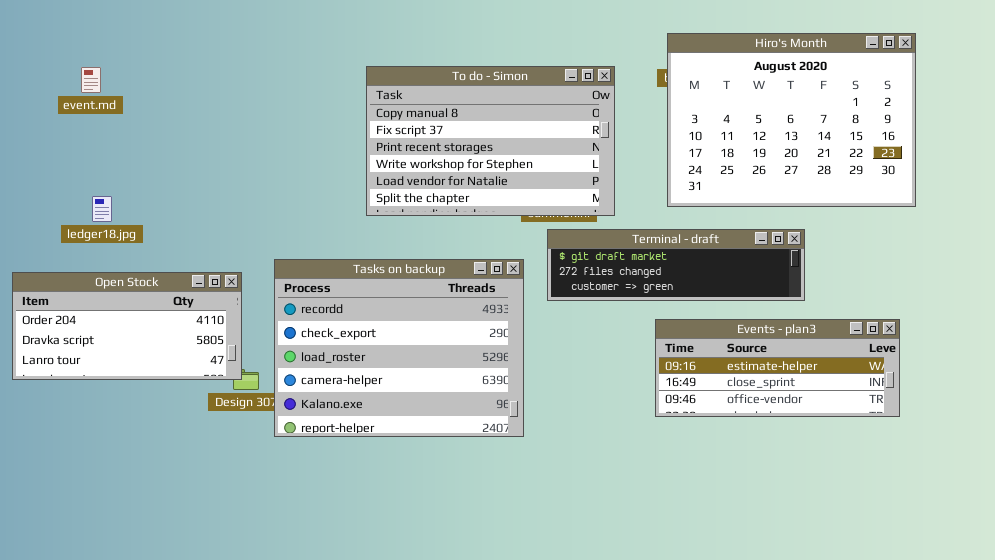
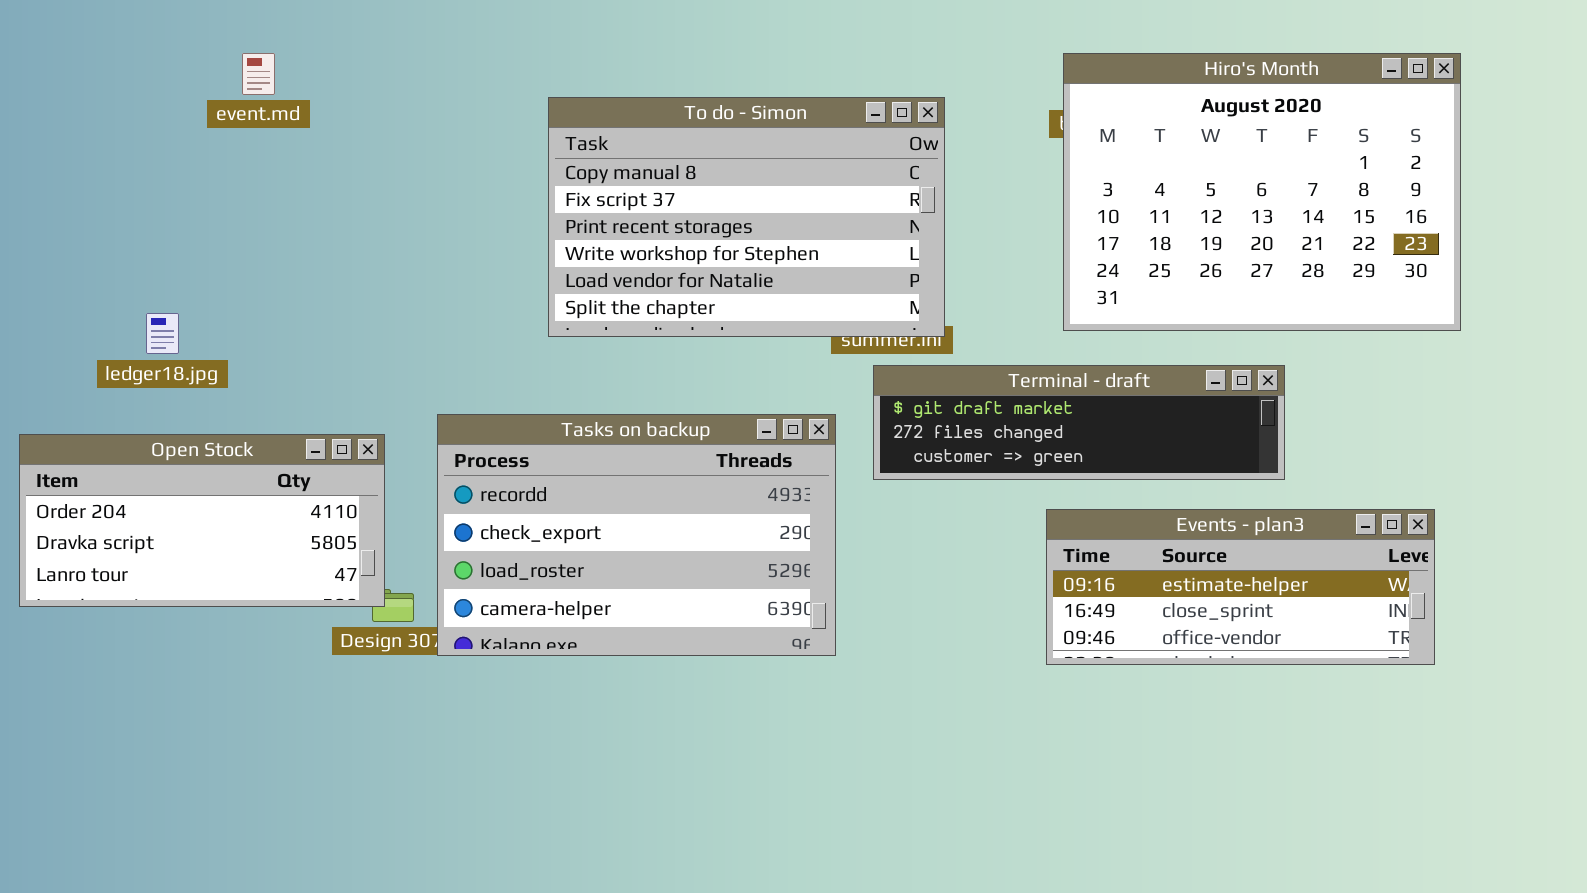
To do - Simon: [366,66,615,216] -> [548,97,945,337], moved
event.md: [81,67,101,93] -> [242,53,275,95], moved
Tasks on backup: [274,259,524,437] -> [437,414,836,656], resized

